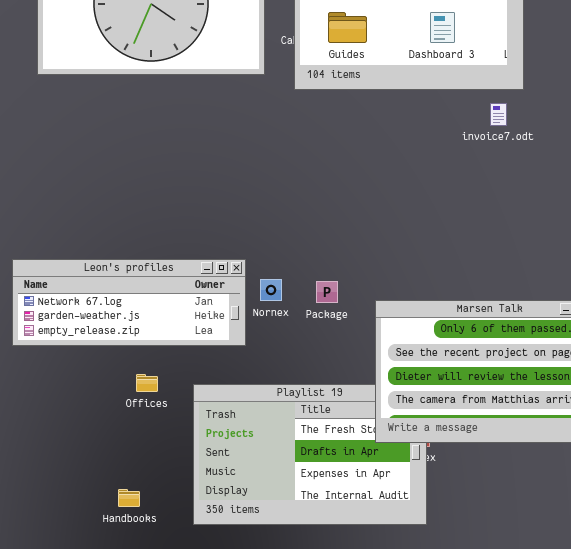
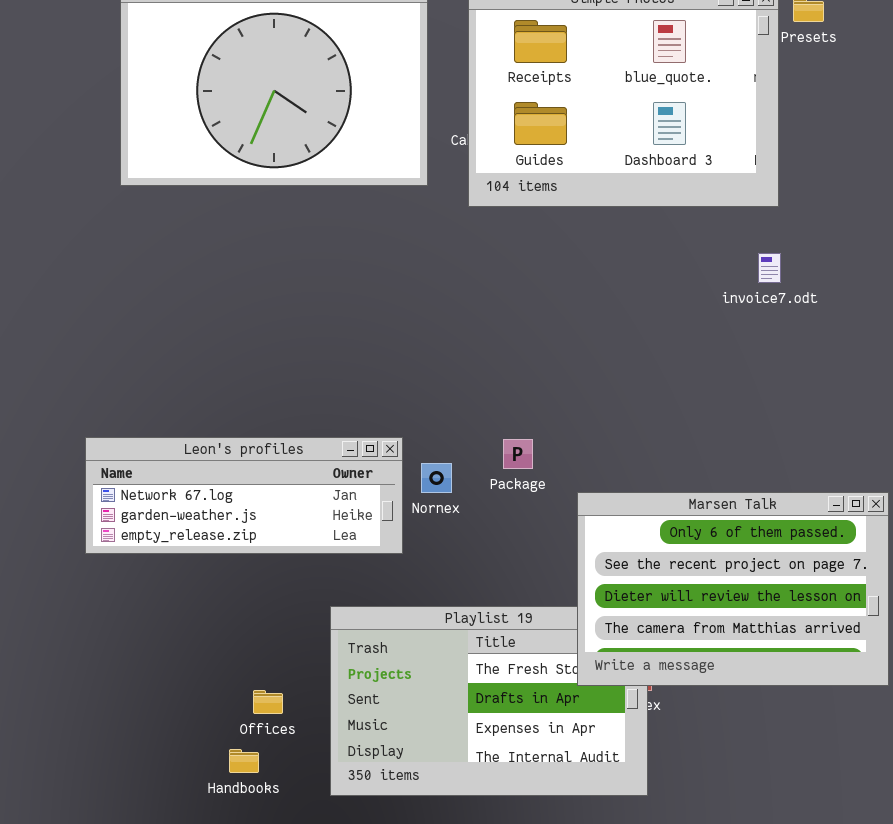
invoice7.odt: [490,103,507,126] -> [758,253,781,283], moved
Package: [316,281,338,303] -> [503,439,533,469], moved
Offices: [136,374,158,392] -> [253,690,283,714], moved

